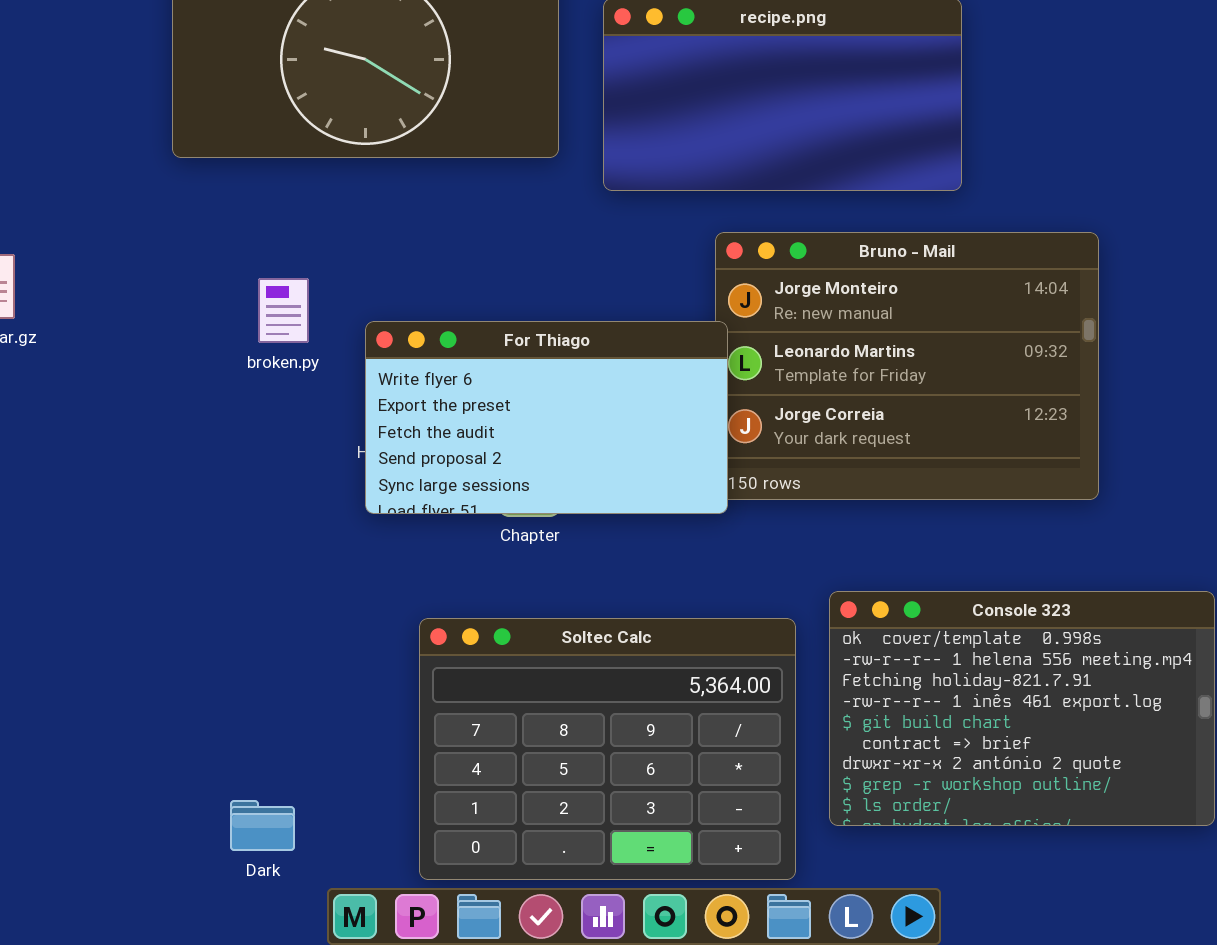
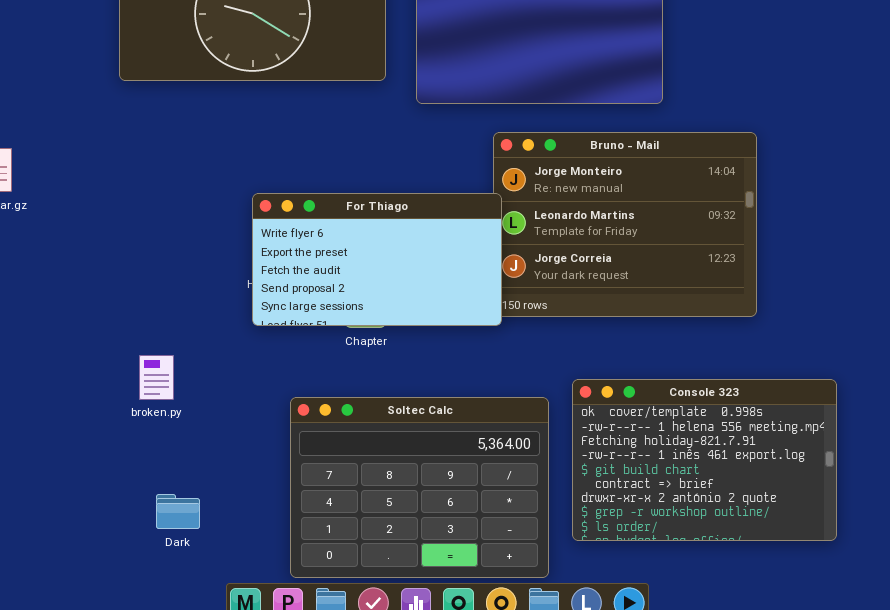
broken.py: [258,278,309,343] -> [139,355,174,400], moved
Dark: [230,800,295,851] -> [156,494,200,529], moved

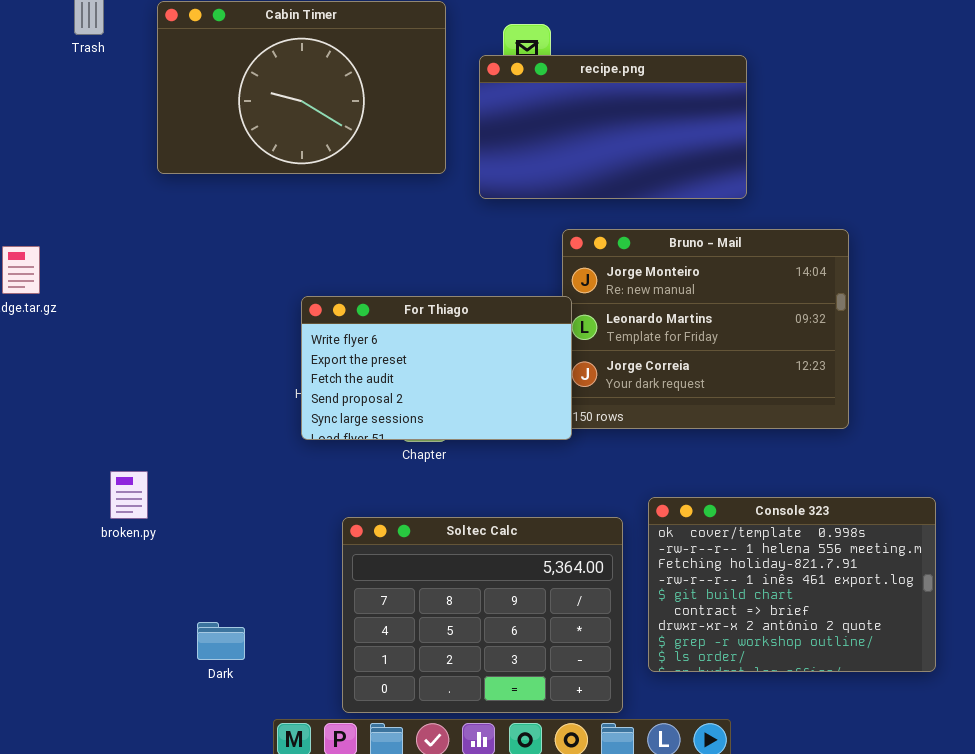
broken.py: [139,355,174,400] -> [110,471,148,519], moved

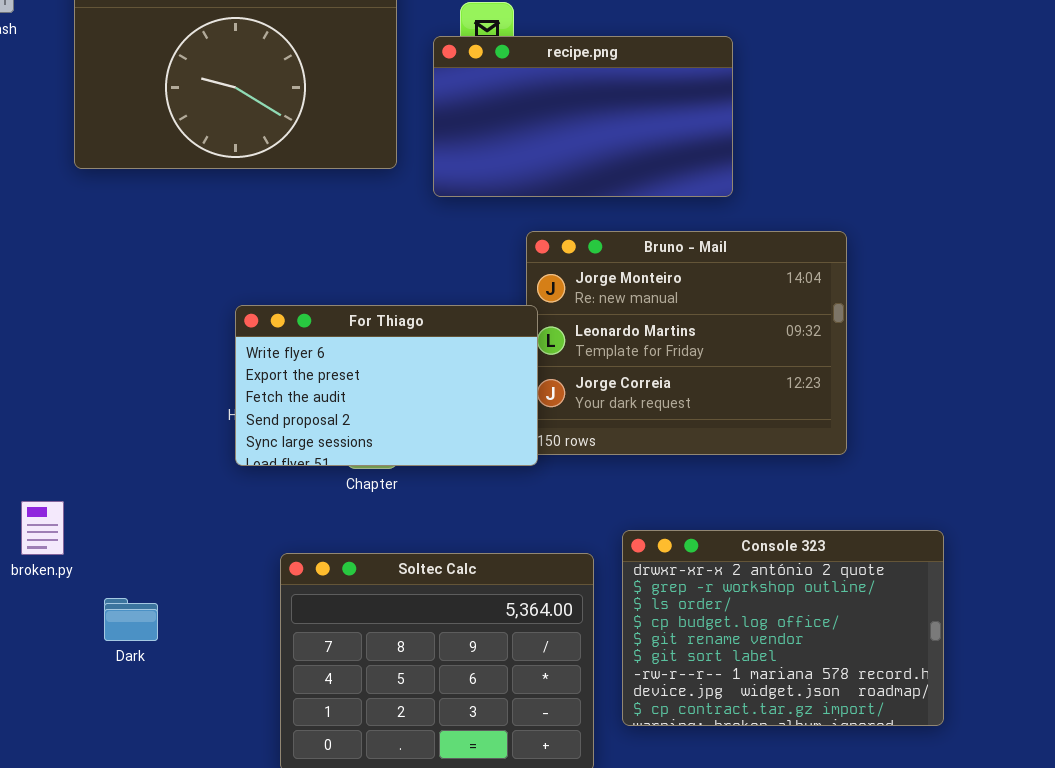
Console 323: [648,497,936,672] -> [622,530,944,726], scrolled down 6 rows
Dark: [197,622,245,660] -> [104,598,158,641], moved

